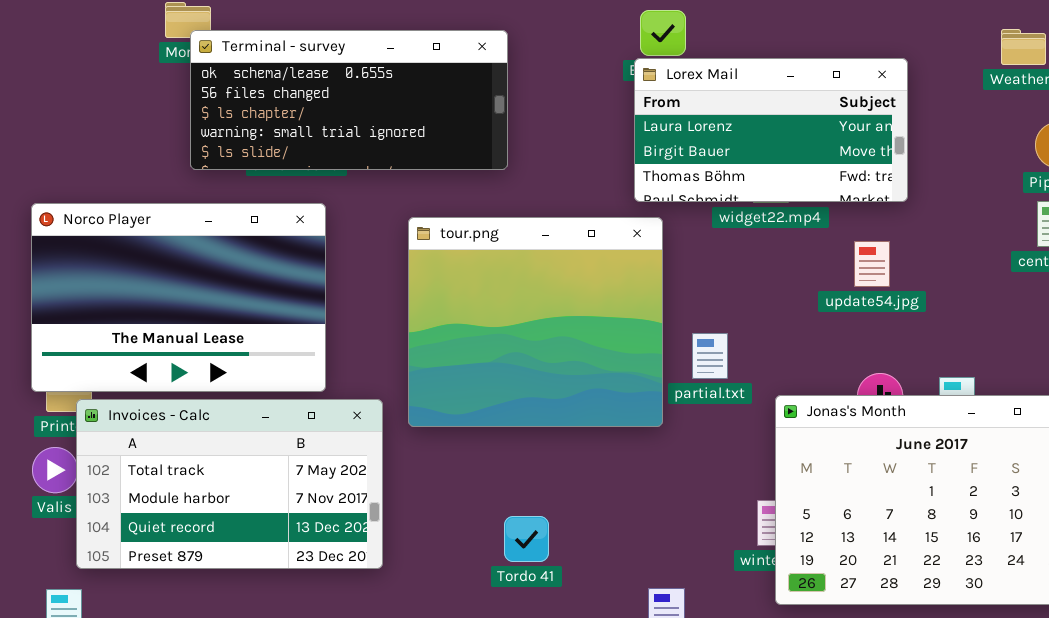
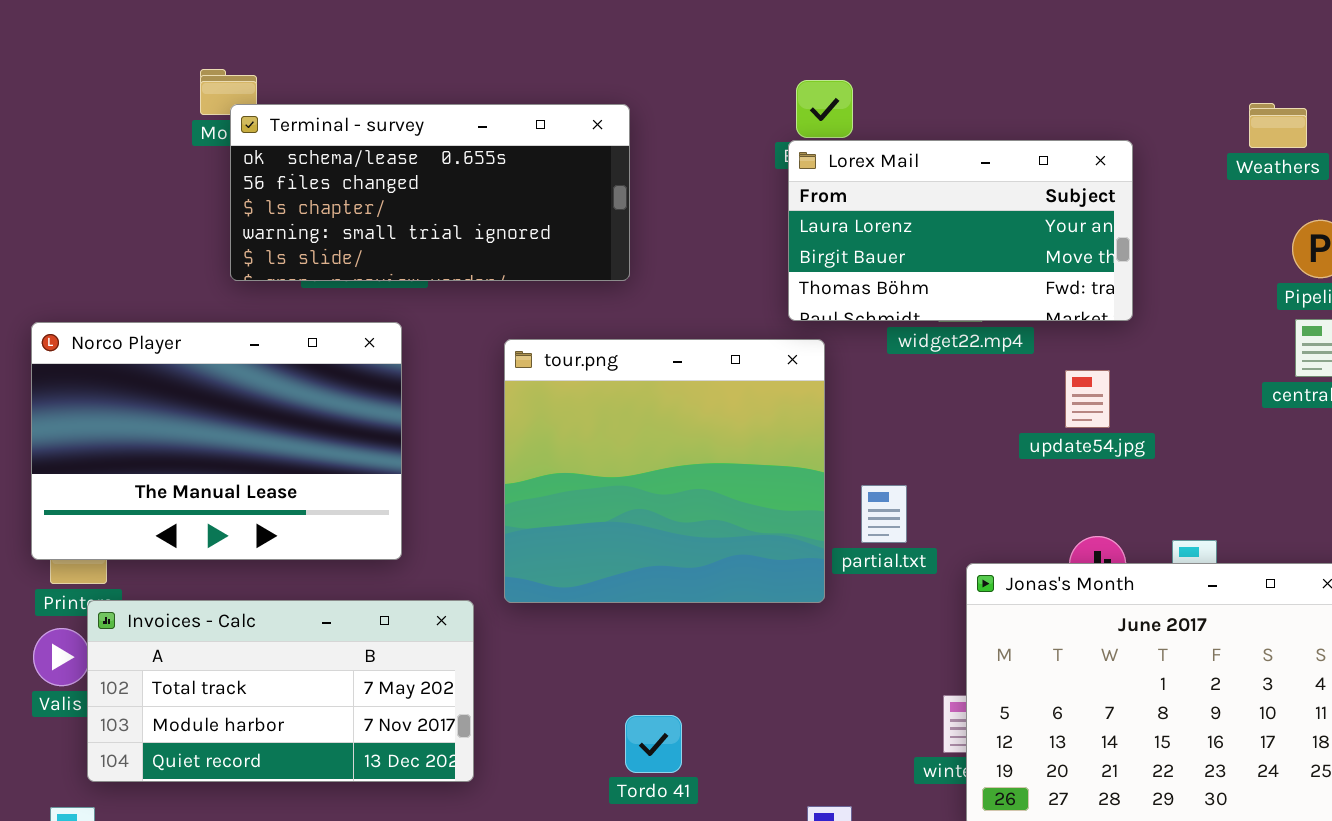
Invoices - Calc: [76,399,383,569] -> [87,600,474,782], resized

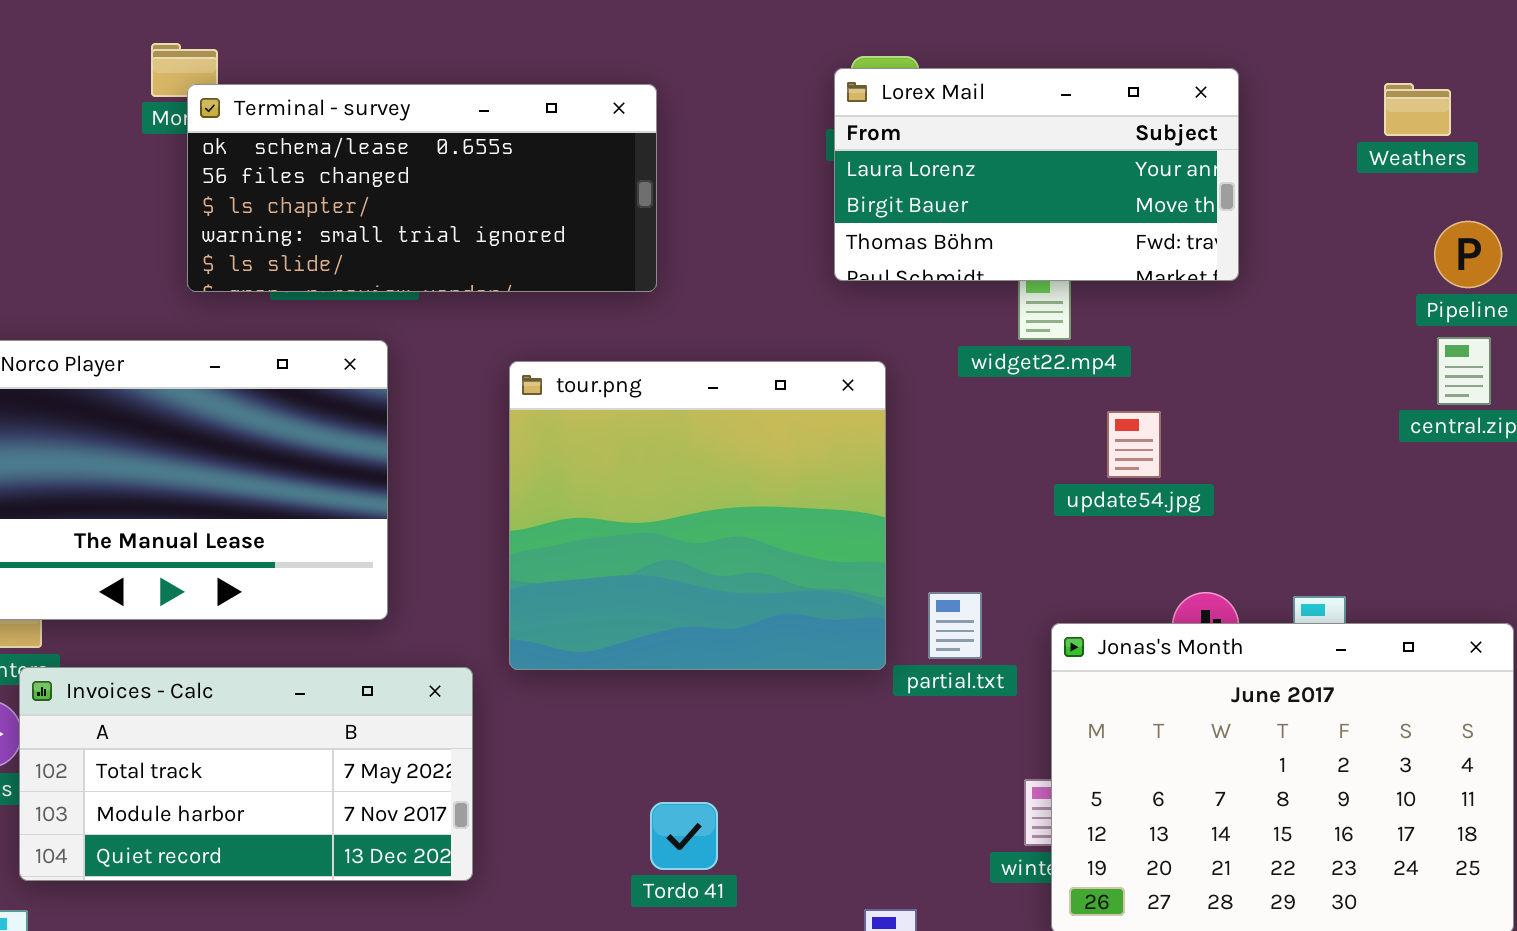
Lorex Mail: [788,140,1133,321] -> [834,68,1239,281], moved
update54.jpg: [1065,370,1110,428] -> [1107,411,1161,478], moved
partial.txt: [861,485,907,543] -> [928,592,982,659], moved

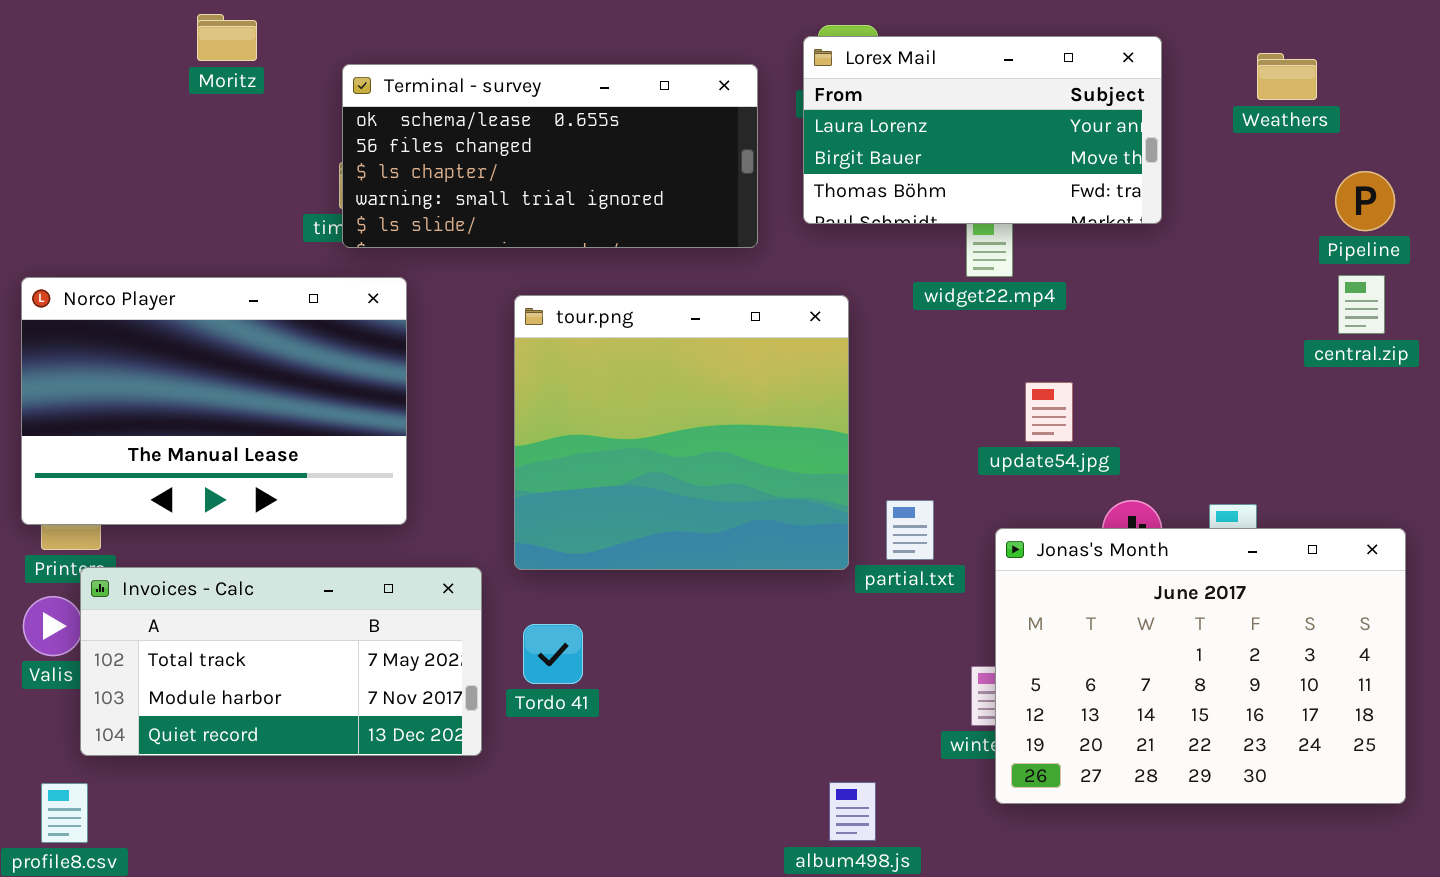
Weathers: [1384,83,1451,136] -> [1257,53,1317,100], moved
Terminal - survey: [187,84,657,292] -> [342,64,758,248], moved
update54.jpg: [1107,411,1161,478] -> [1025,382,1073,442], moved
Tordo 41: [650,802,718,870] -> [523,624,583,684], moved

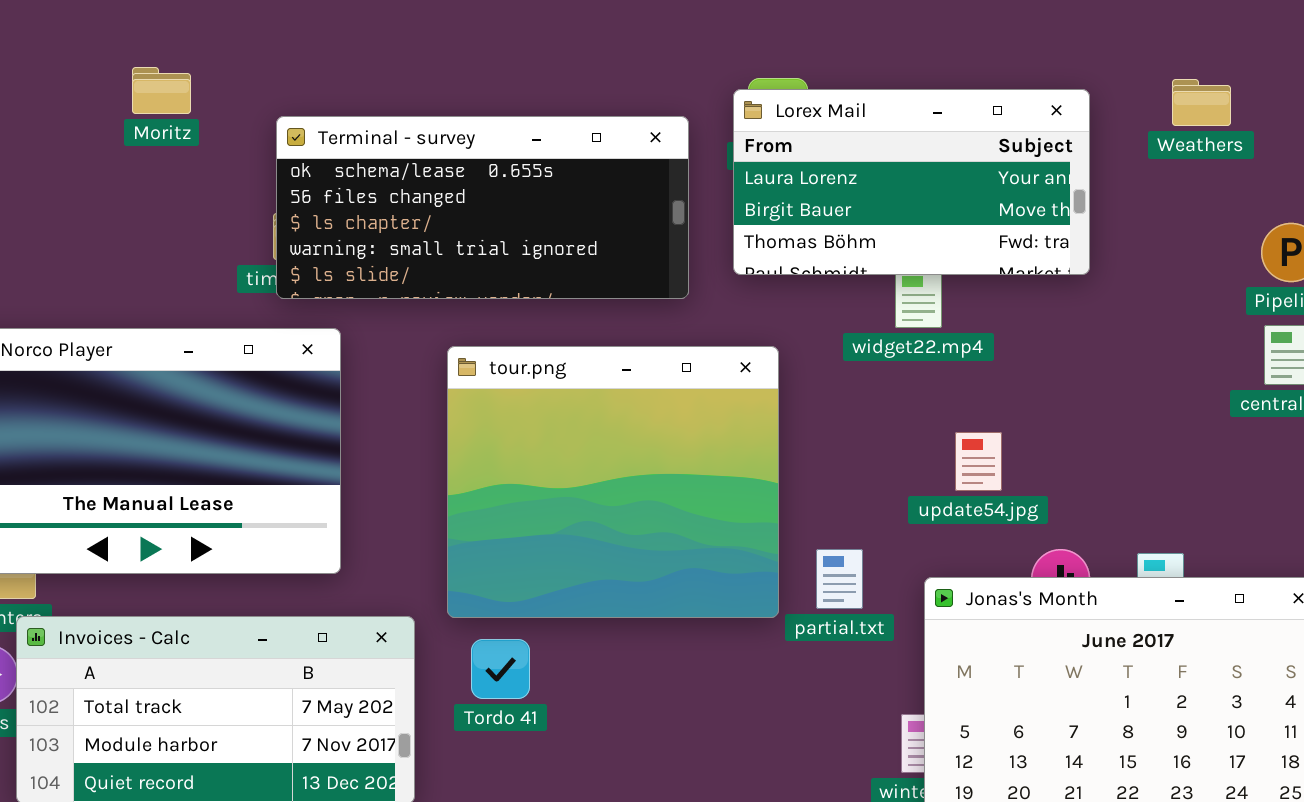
Weathers: [1257,53,1317,100] -> [1172,79,1231,126], moved
Tordo 41: [523,624,583,684] -> [471,639,530,699], moved

